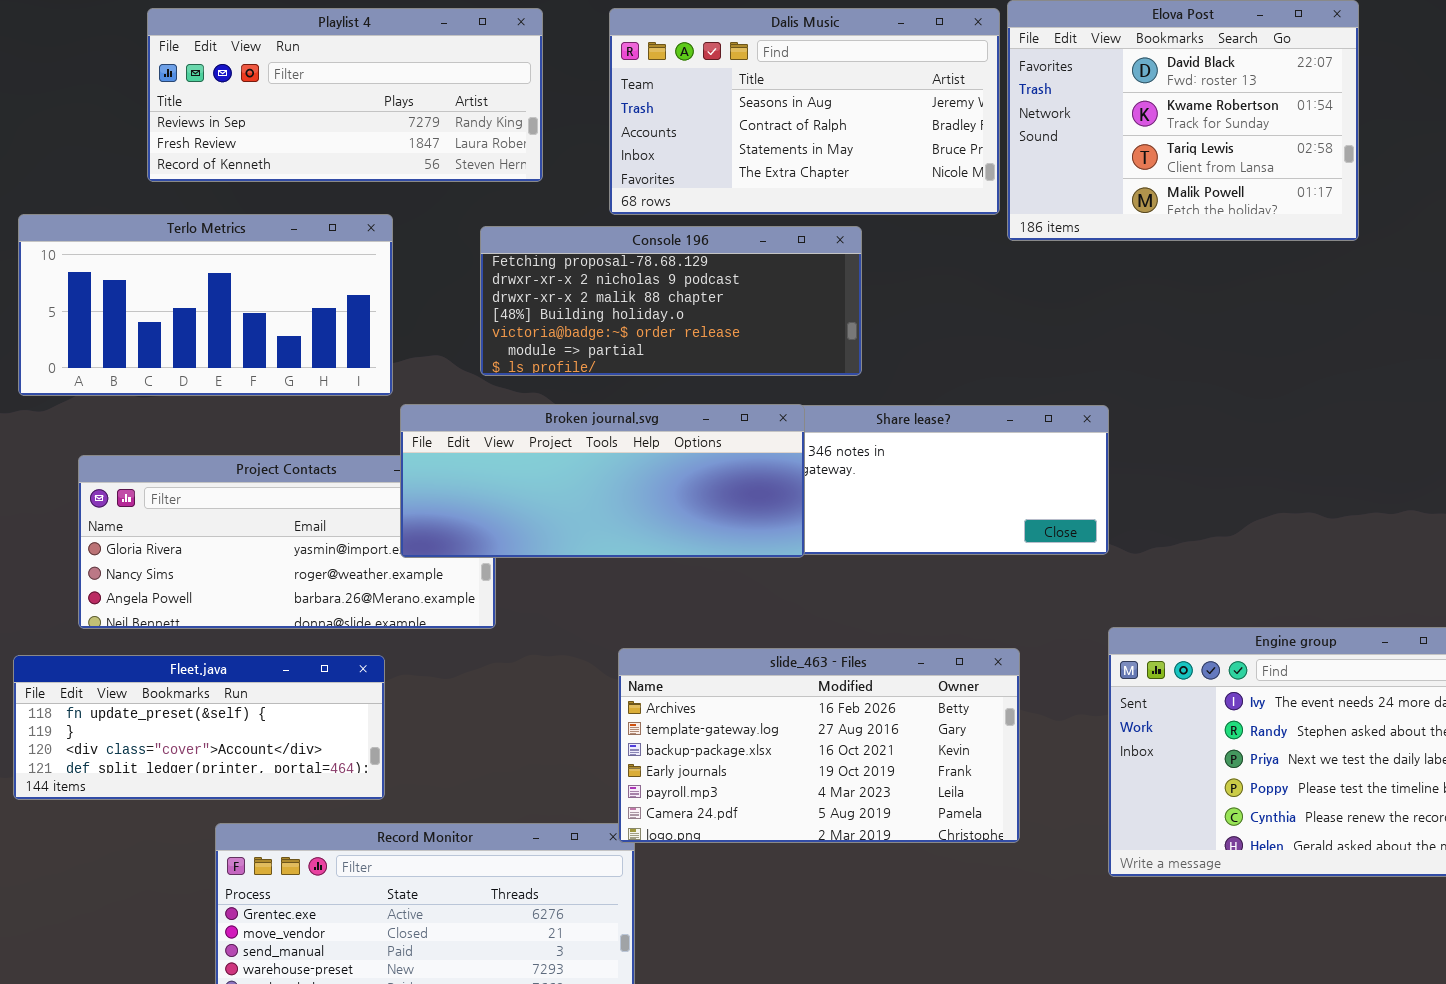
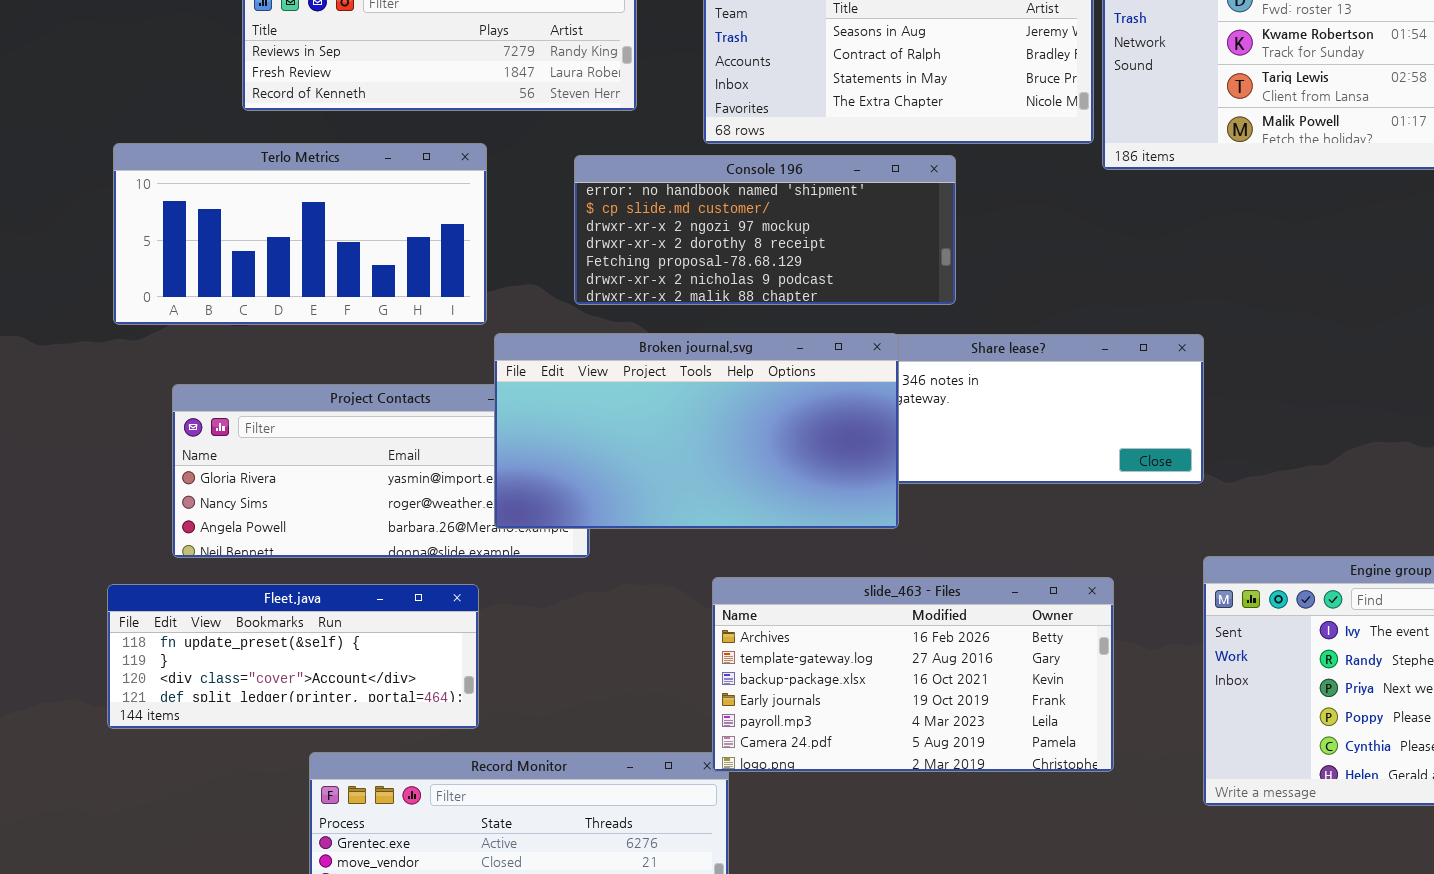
Console 196: [480,226,862,376] -> [574,155,956,305], scrolled up 4 rows
Broken journal.svg: [400,404,805,558] -> [494,333,899,529], resized

